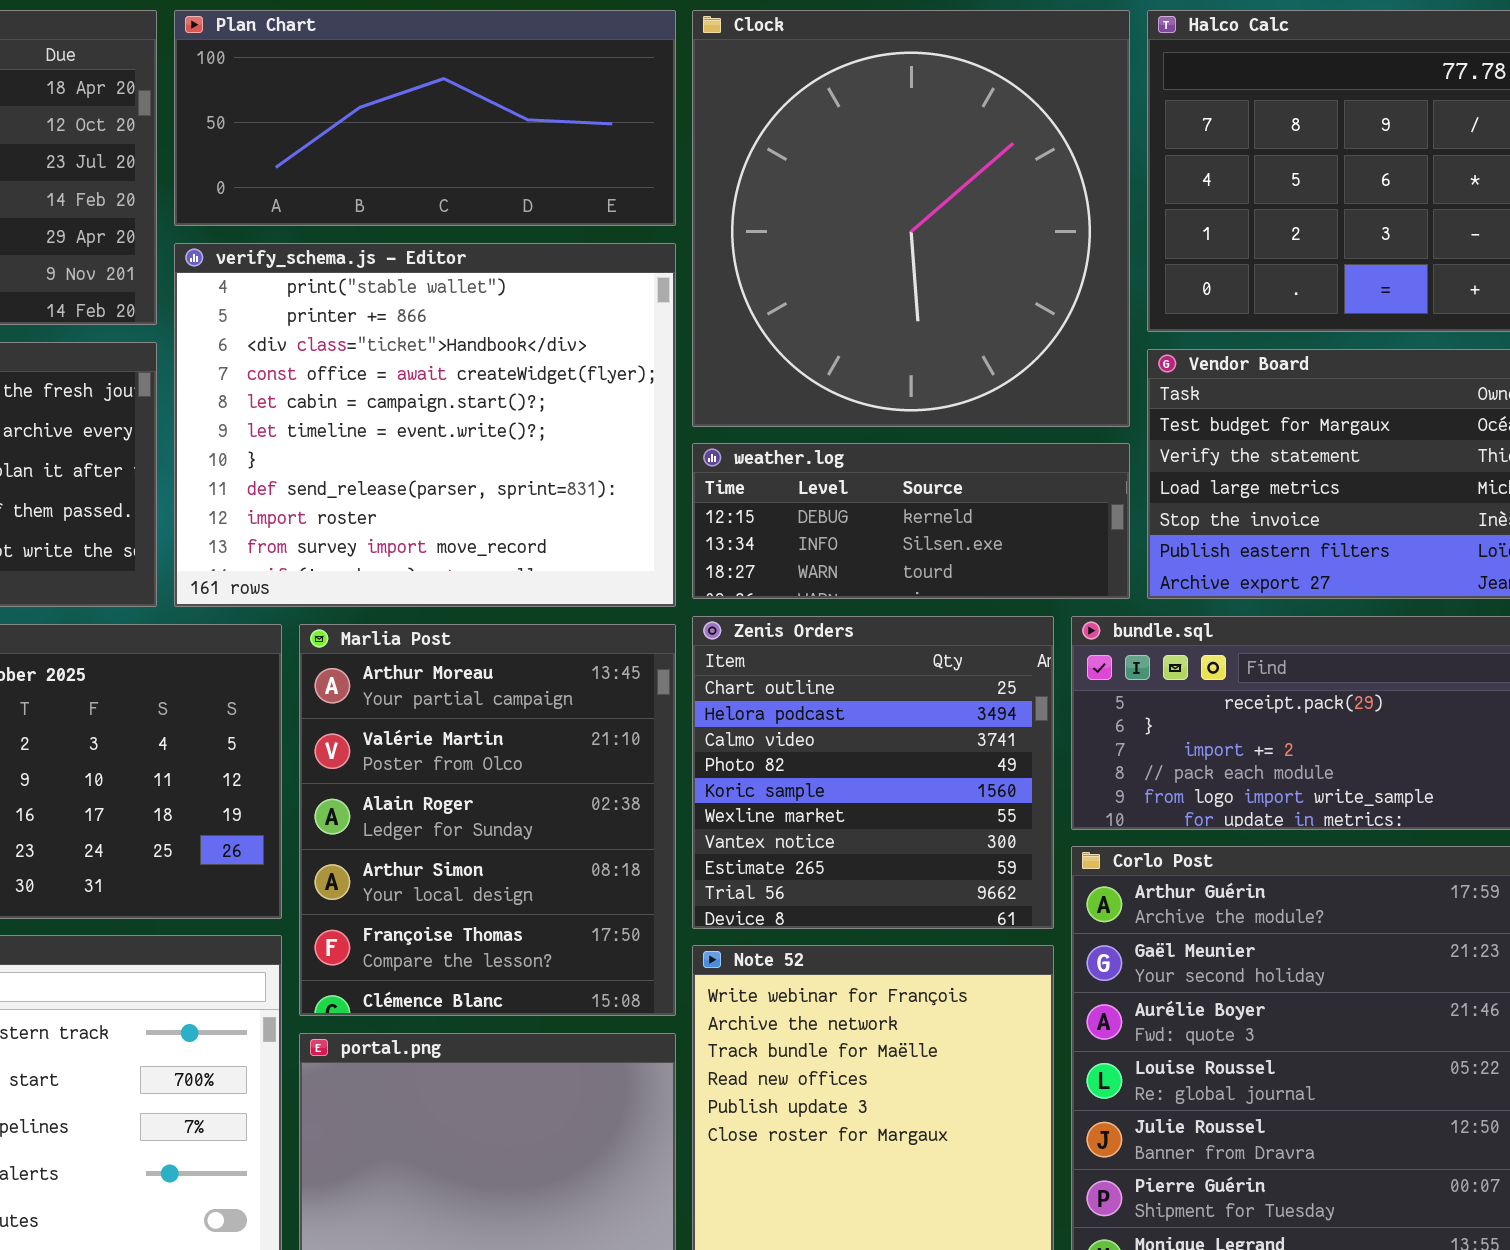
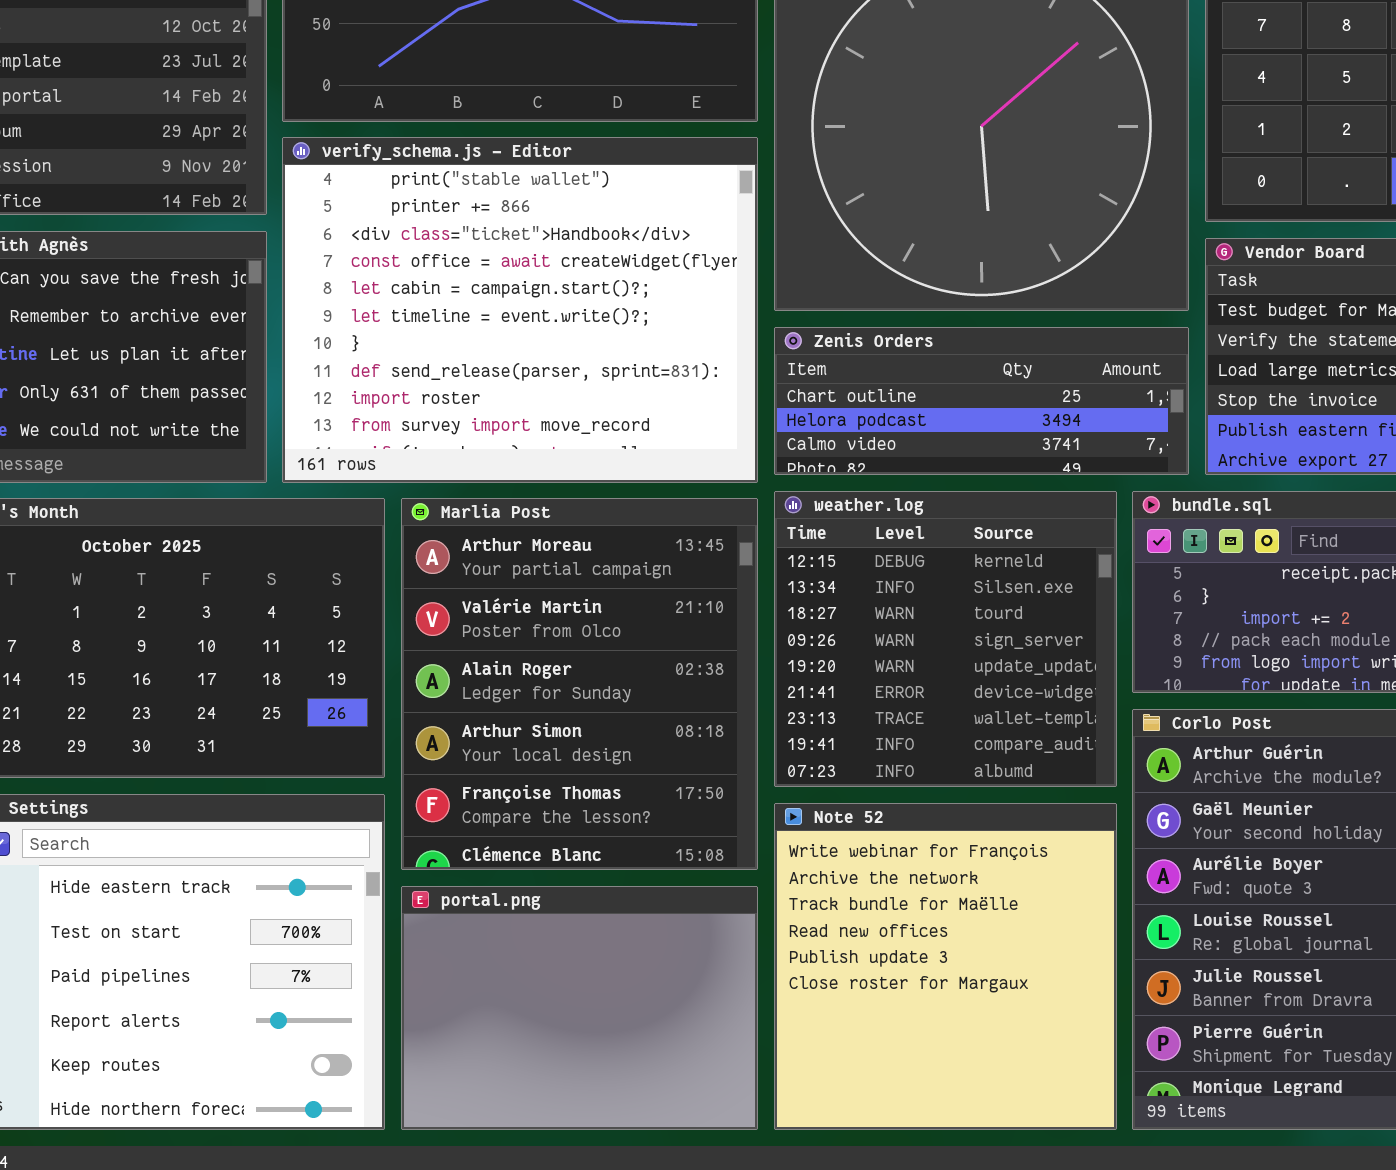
weather.log: [692,443,1130,599] -> [774,491,1117,787], moved, resized
Zenis Orders: [692,616,1054,929] -> [774,327,1189,475], moved, resized

